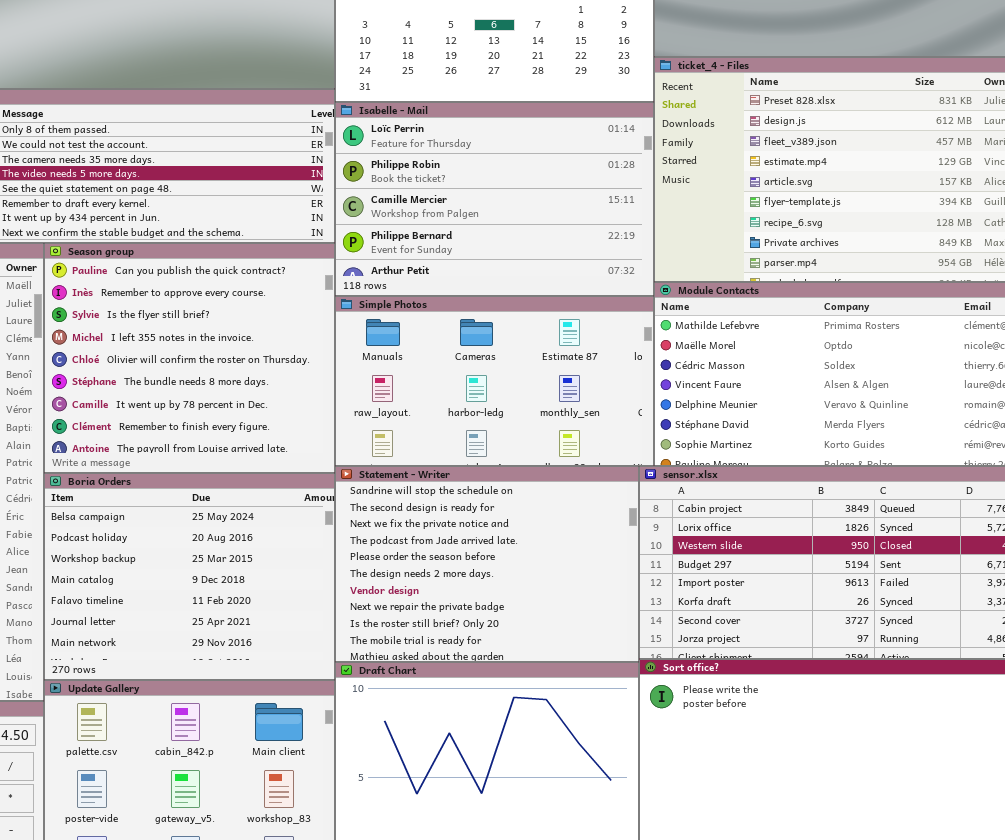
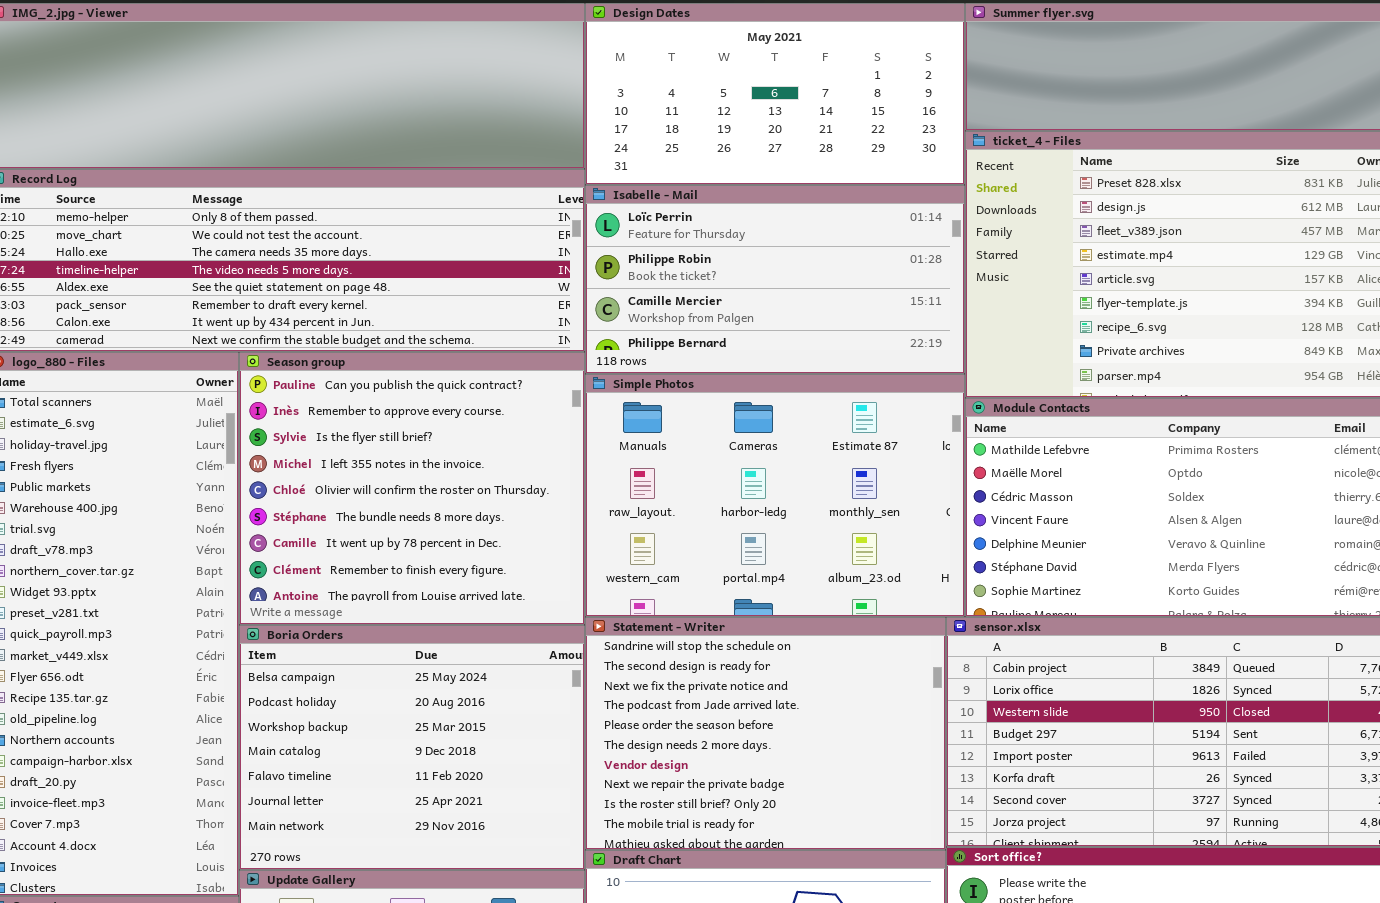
Isabelle - Mail: [335,102,654,296] -> [585,185,965,374], resized
Simple Photos: [335,296,654,466] -> [585,374,965,617], resized

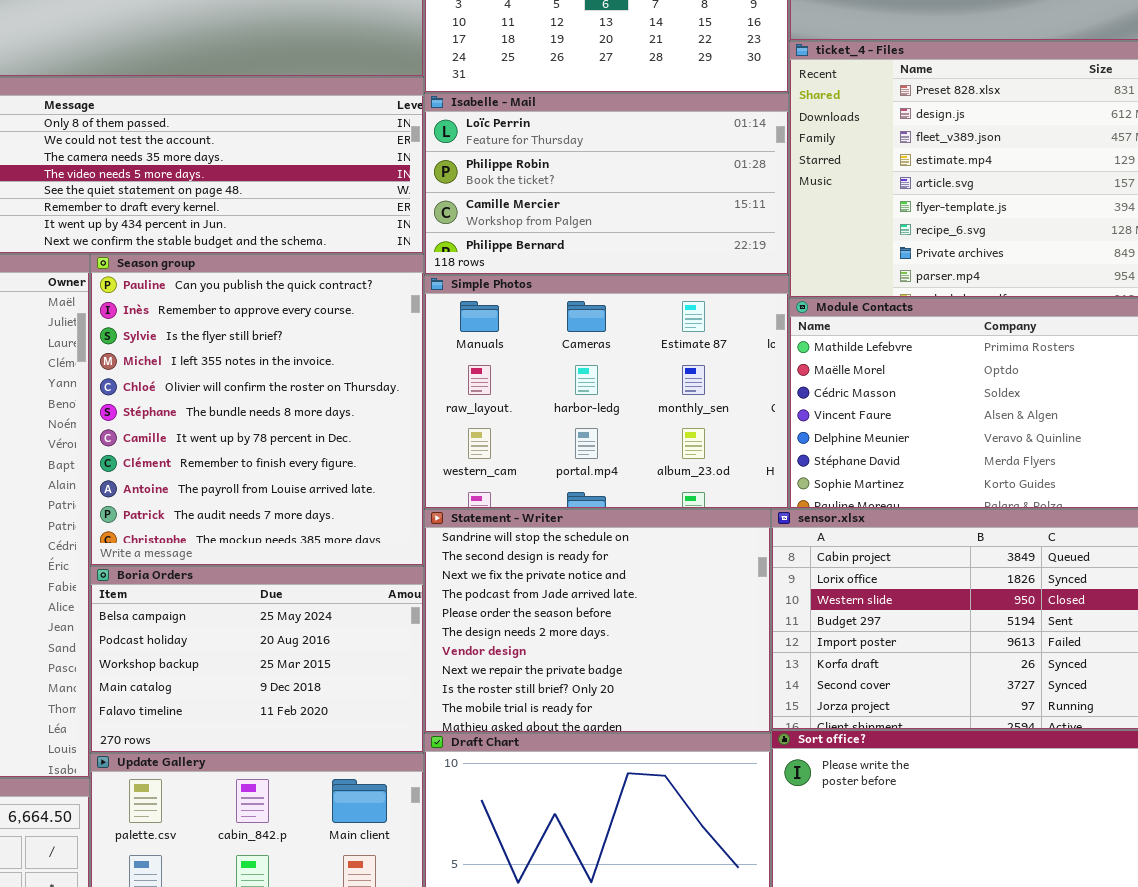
Season group: [239,352,585,625] -> [90,254,424,566], resized
Boria Orders: [239,625,585,870] -> [90,566,424,753], resized

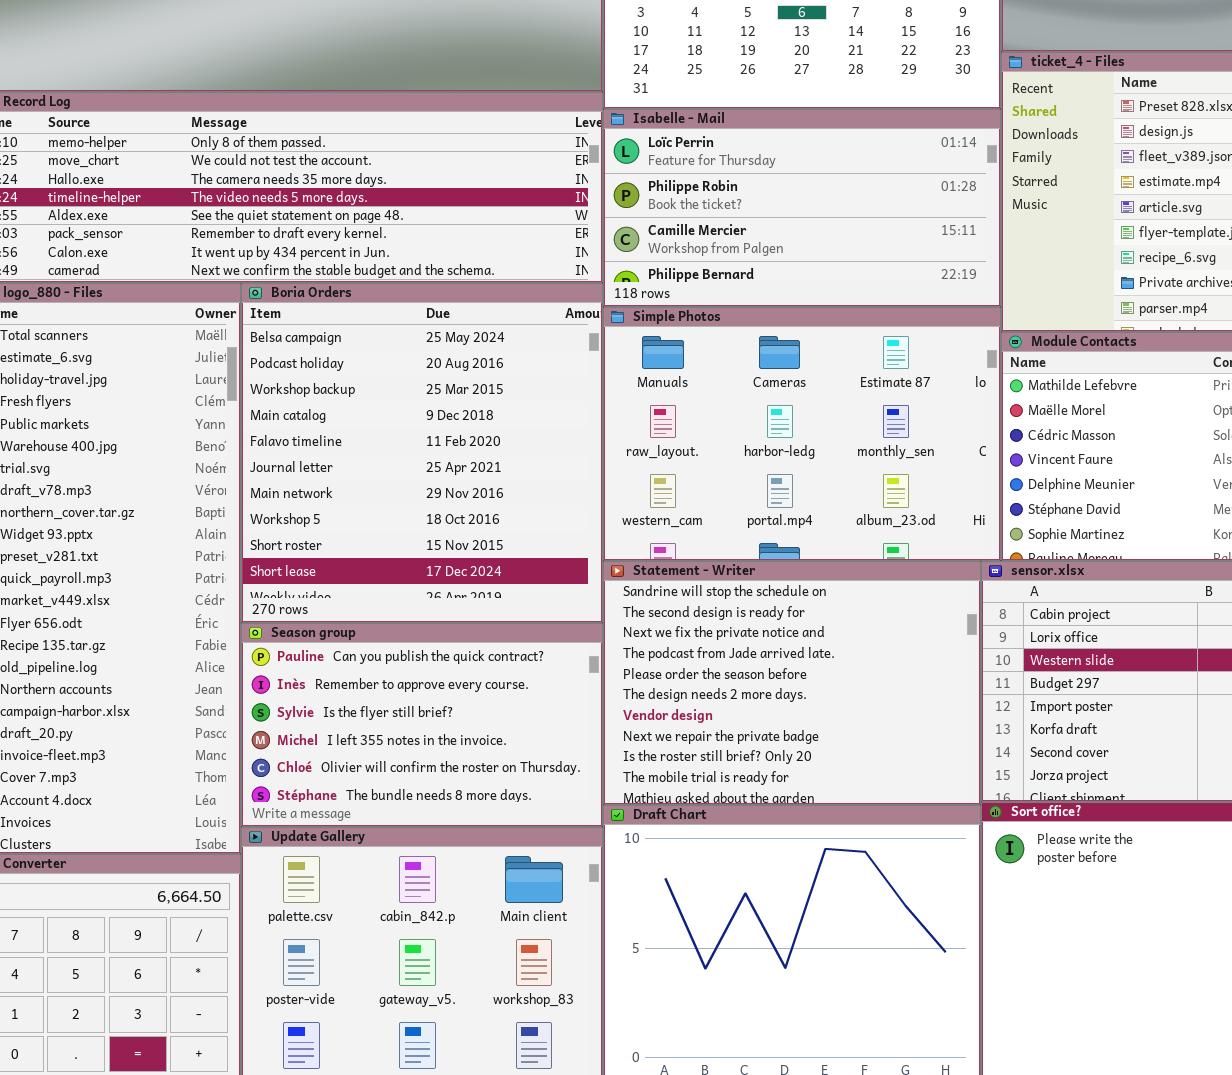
Season group: [90,254,424,566] -> [241,623,603,827], moved, resized
Boria Orders: [90,566,424,753] -> [241,283,603,623], moved, resized

